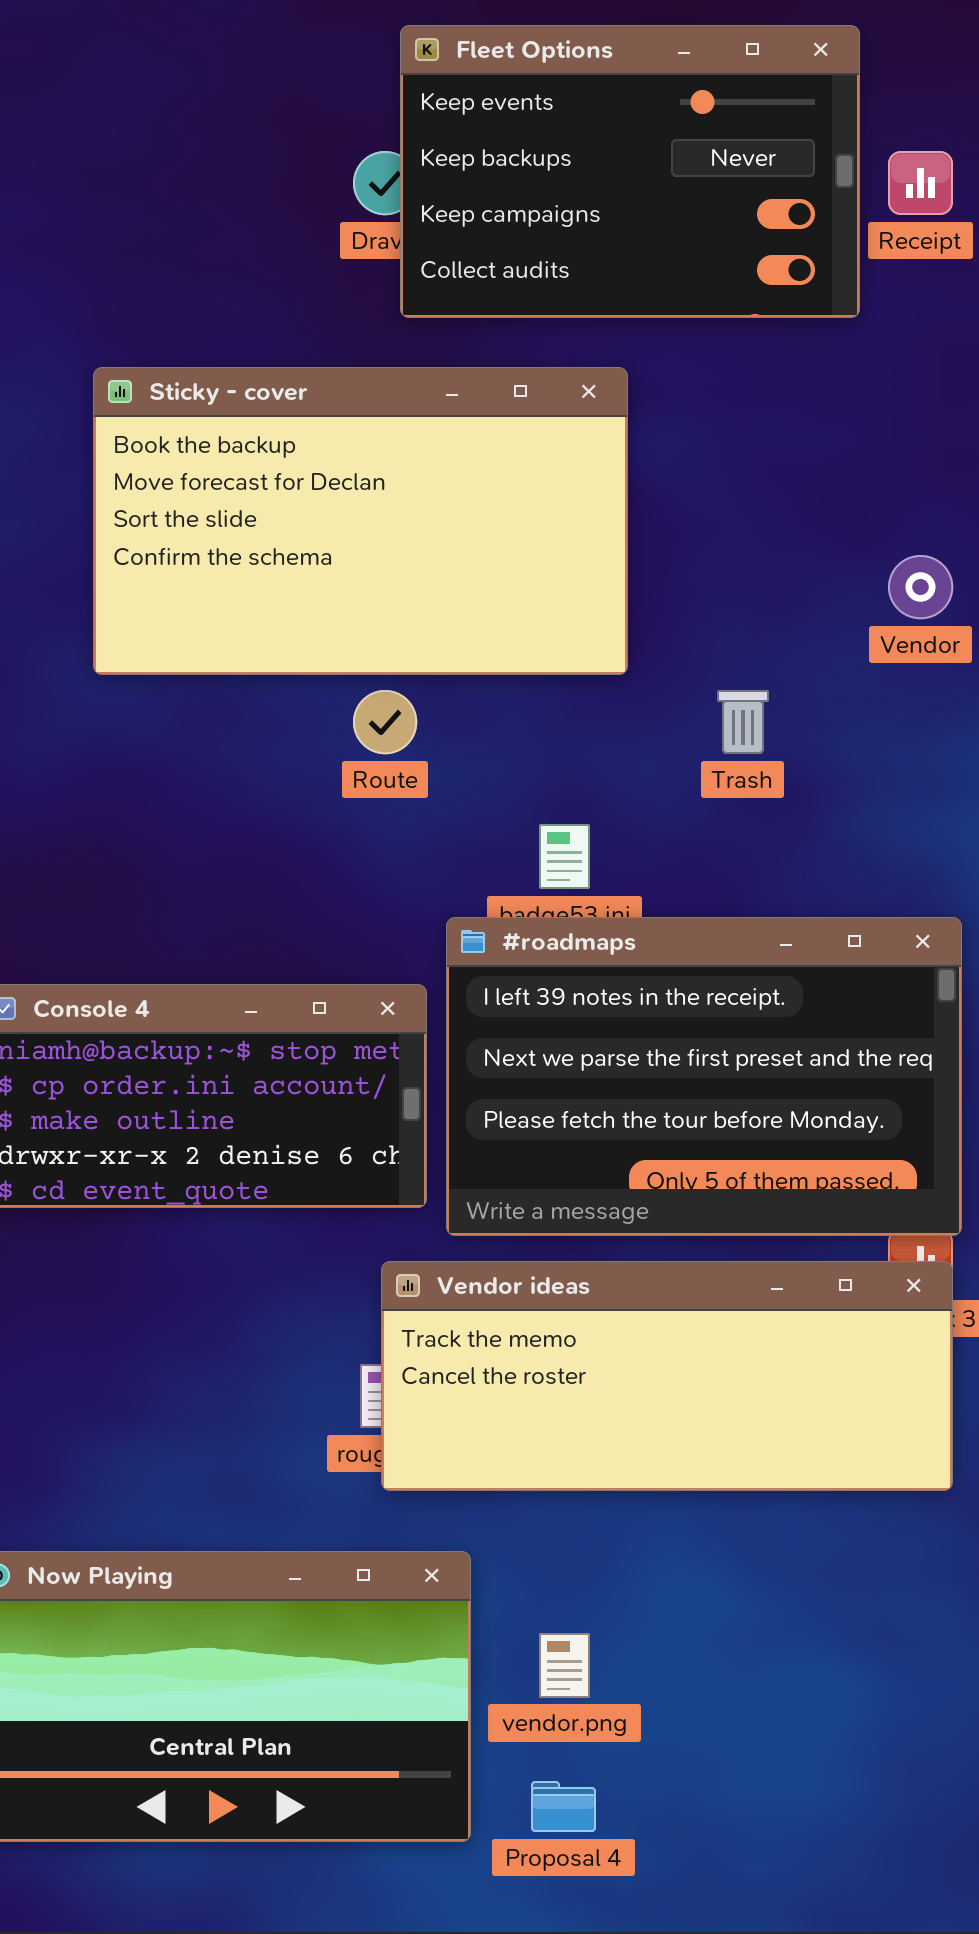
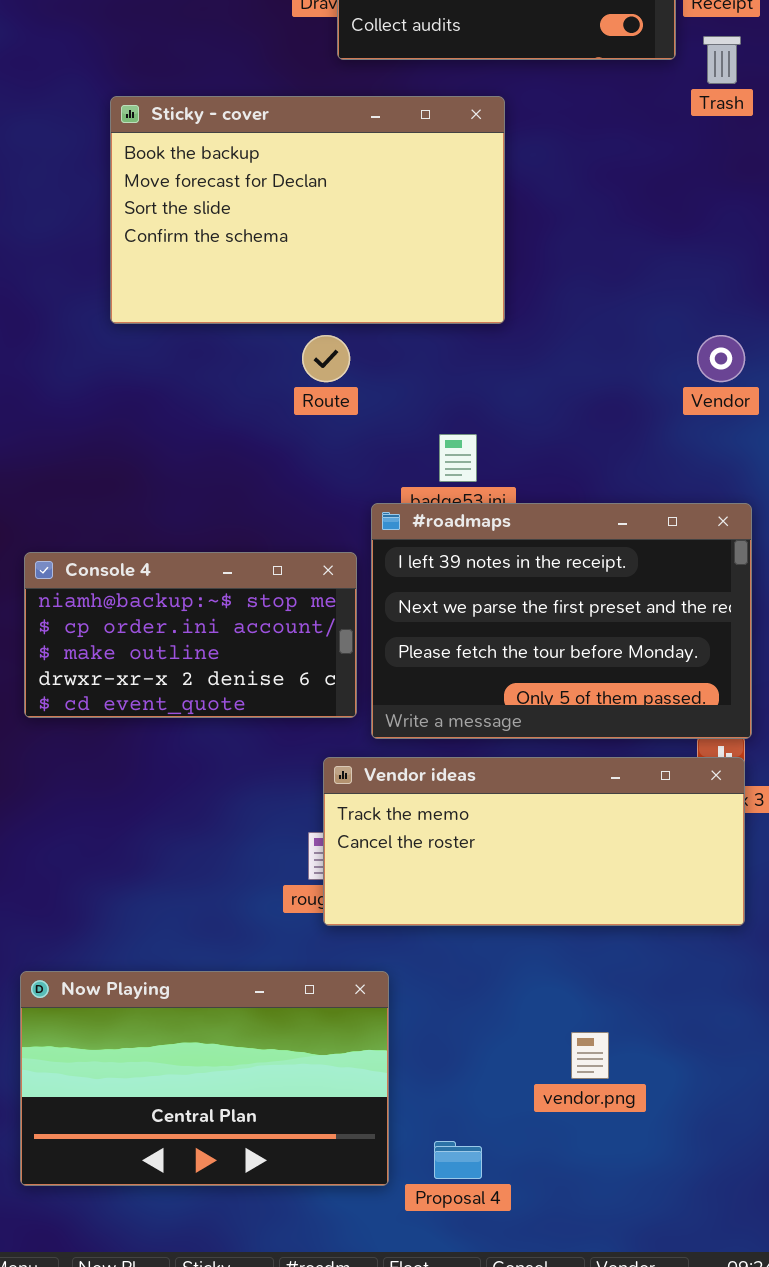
Vendor: [888,555,953,619] -> [697,335,745,382], moved
Trash: [717,690,769,754] -> [703,36,741,84], moved
vendor.png: [539,1633,590,1698] -> [571,1032,609,1079], moved

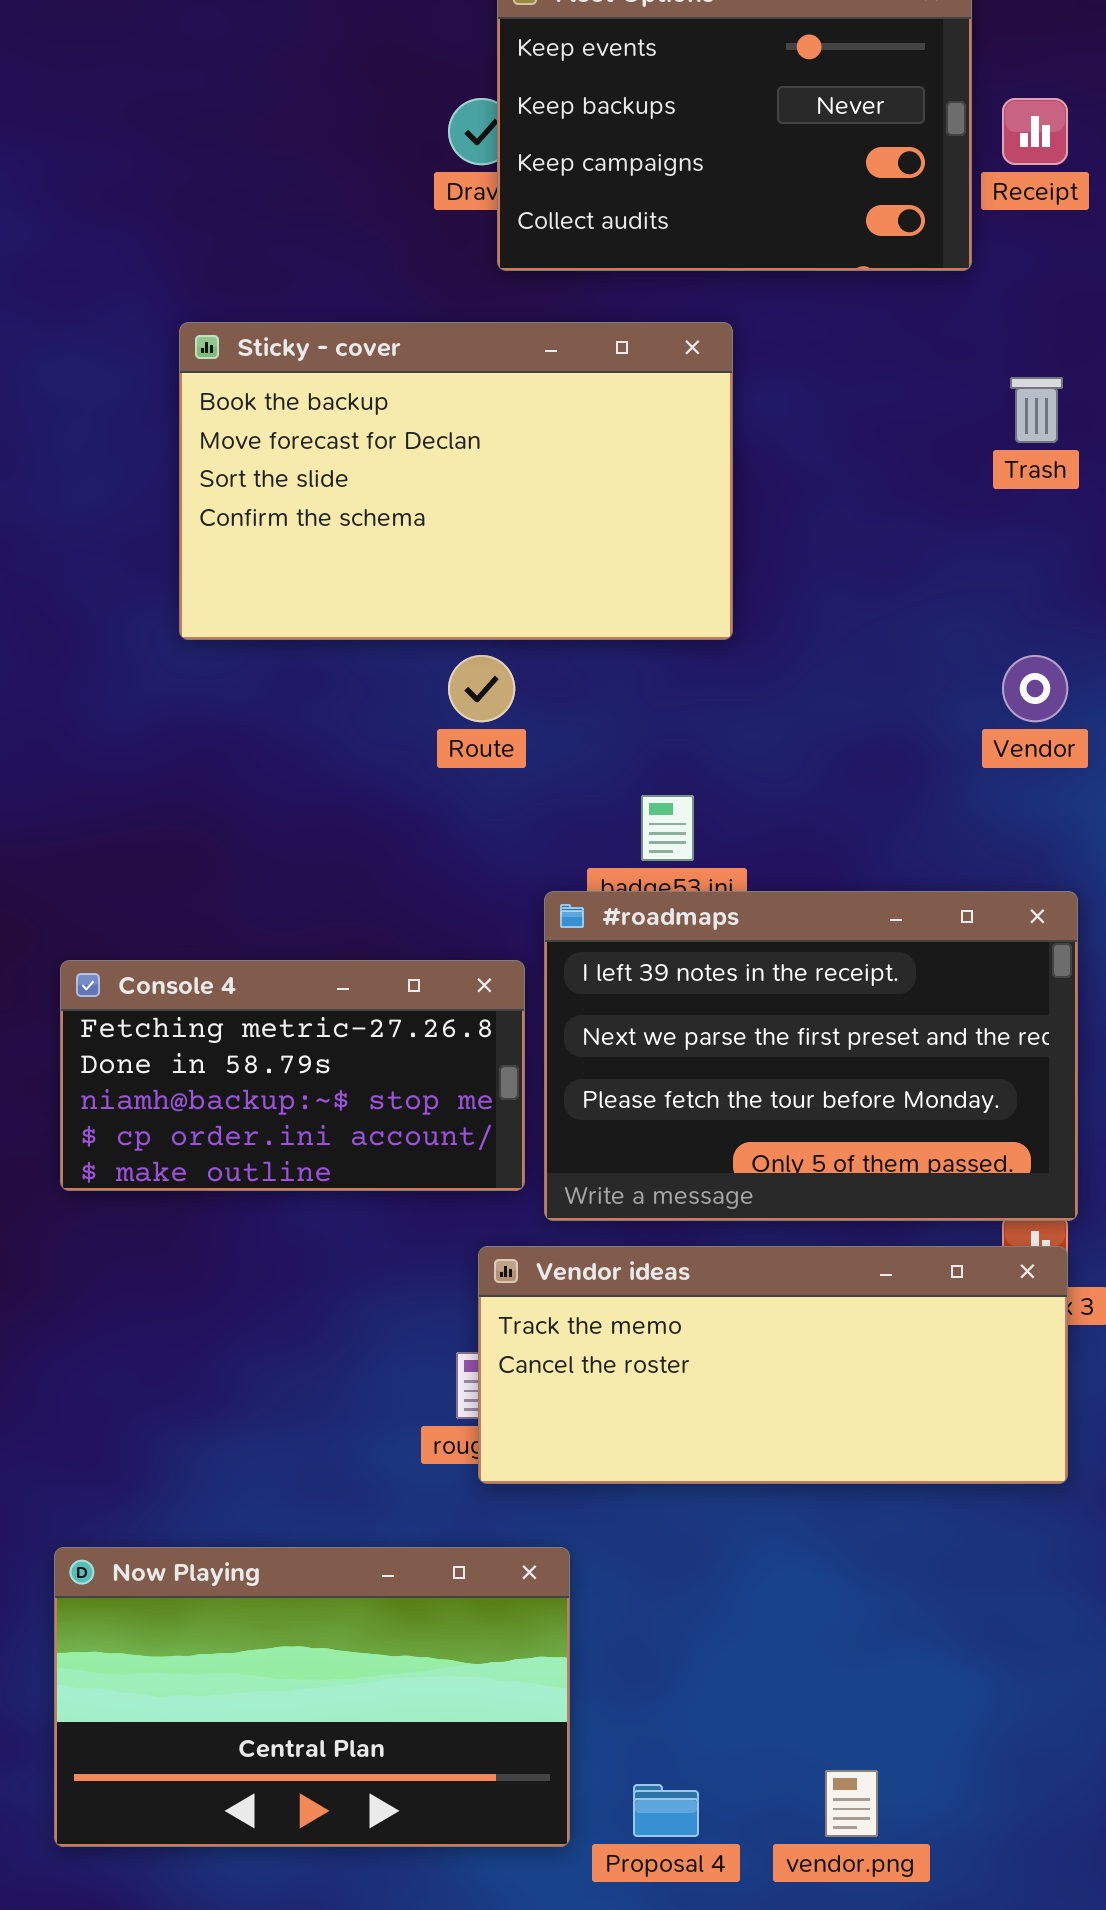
Trash: [703,36,741,84] -> [1010,377,1063,443], moved
Console 4: [24,552,357,718] -> [60,960,525,1191], scrolled up 2 rows
vendor.png: [571,1032,609,1079] -> [825,1770,878,1837], moved

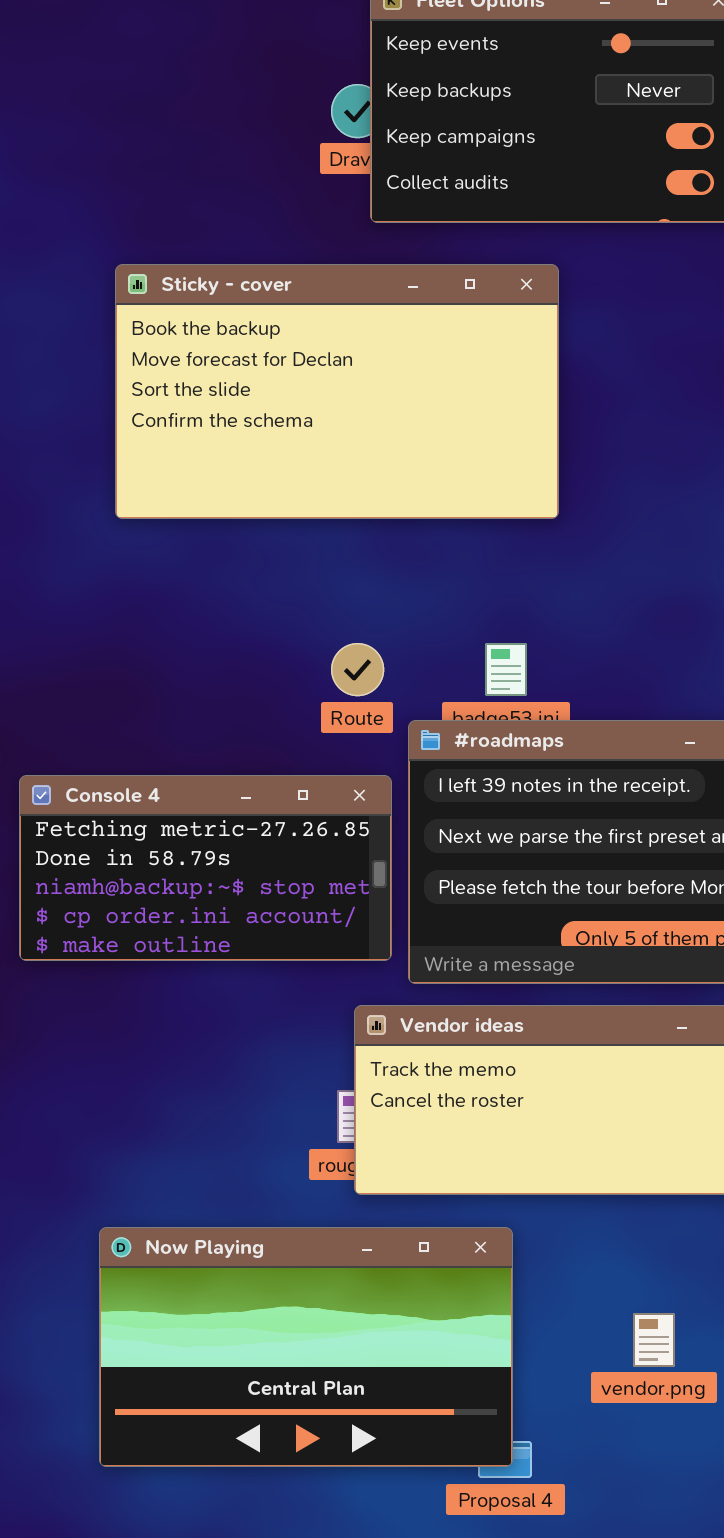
Route: [448,655,515,722] -> [331,643,384,696], moved
Now Playing: [54,1547,570,1847] -> [99,1227,513,1467], moved
vendor.png: [825,1770,878,1837] -> [633,1313,675,1367], moved

